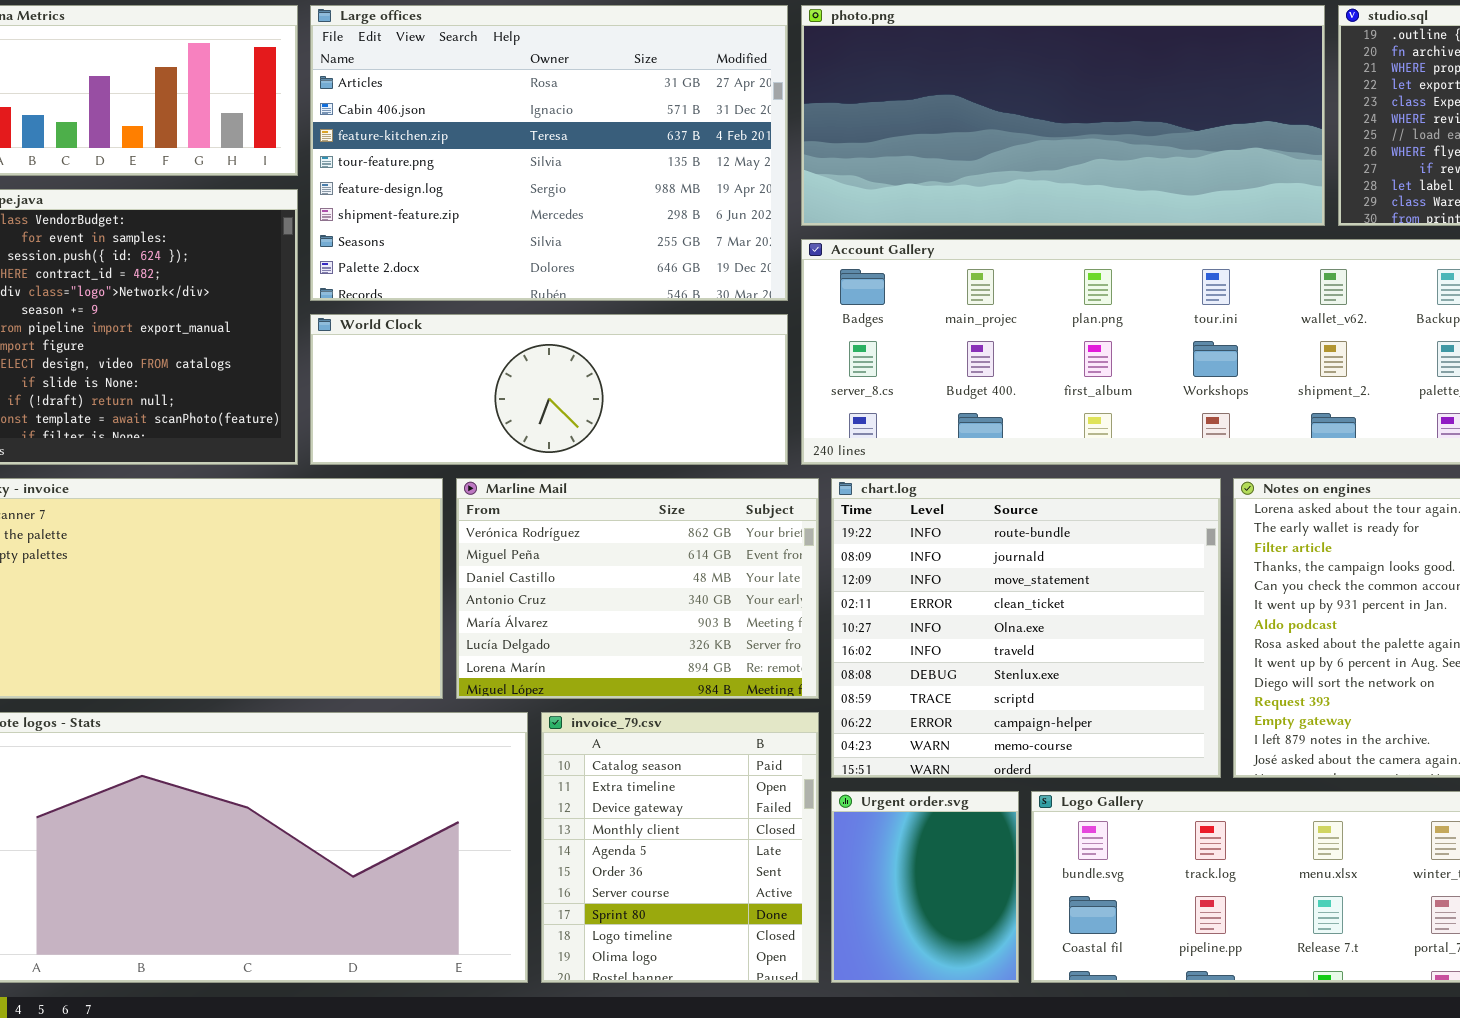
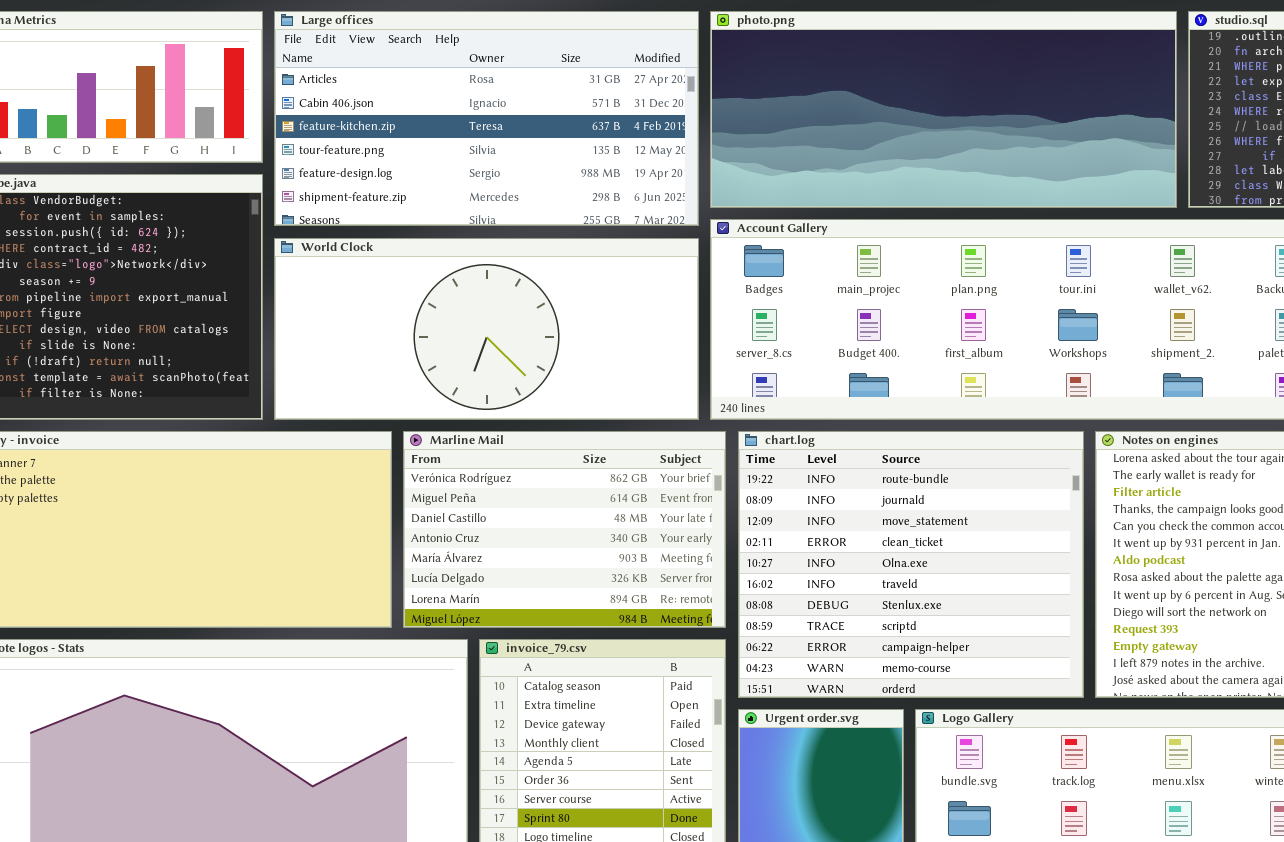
Large offices: [310,5,788,301] -> [274,11,699,226], resized
World Clock: [310,314,788,465] -> [274,238,699,420], resized

